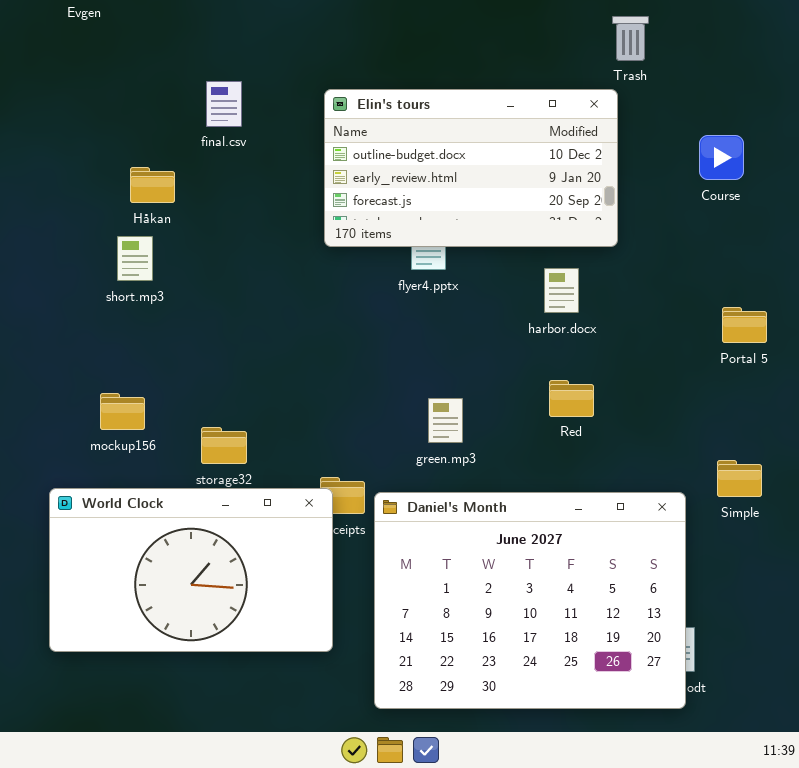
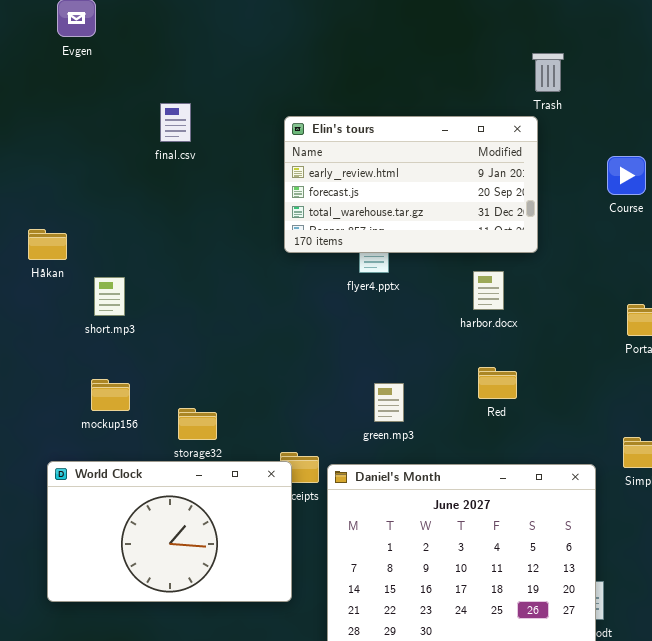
final.csv: [206,81,242,127] -> [160,103,191,142], moved
Elin's tours: [324,89,618,247] -> [284,116,538,253], scrolled down 1 row
Håkan: [130,167,175,203] -> [28,229,67,260], moved
short.mp3: [117,236,153,281] -> [94,277,125,316], moved

